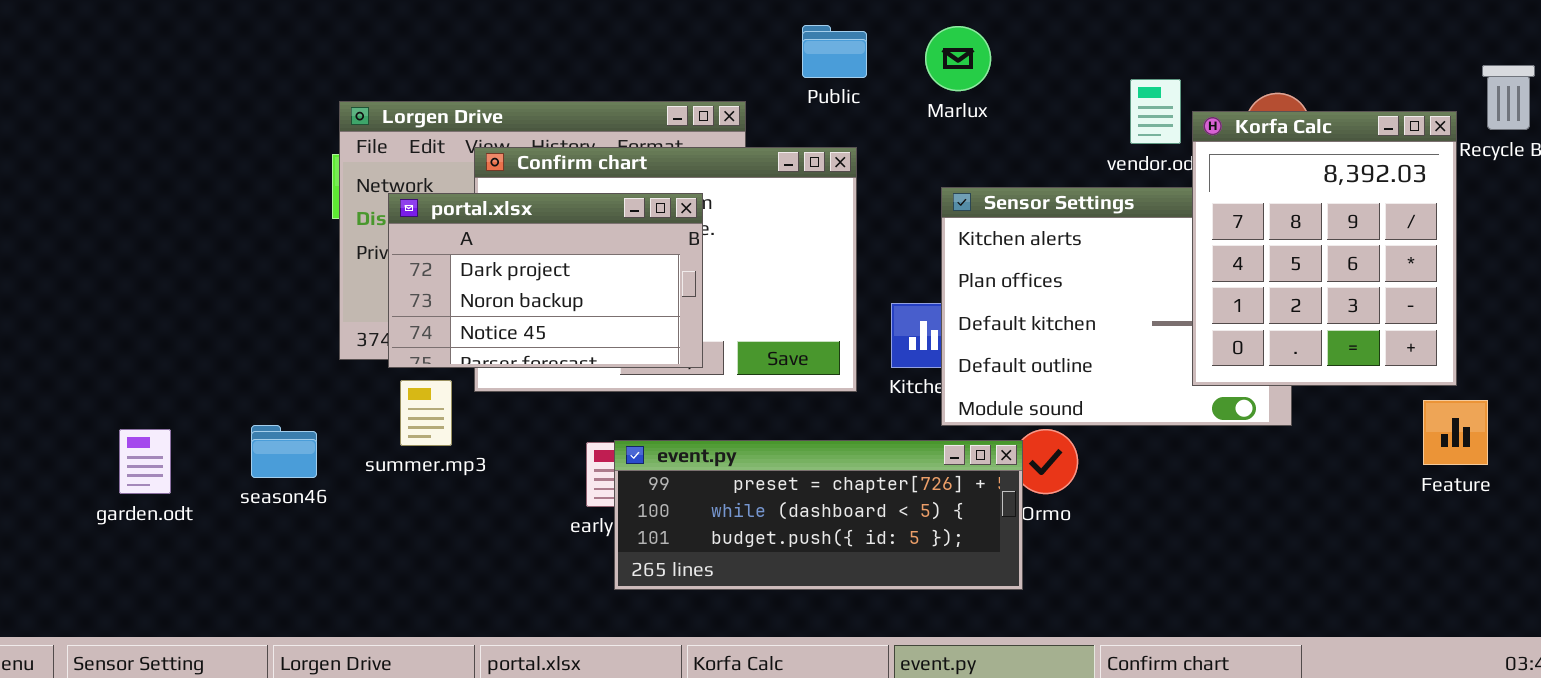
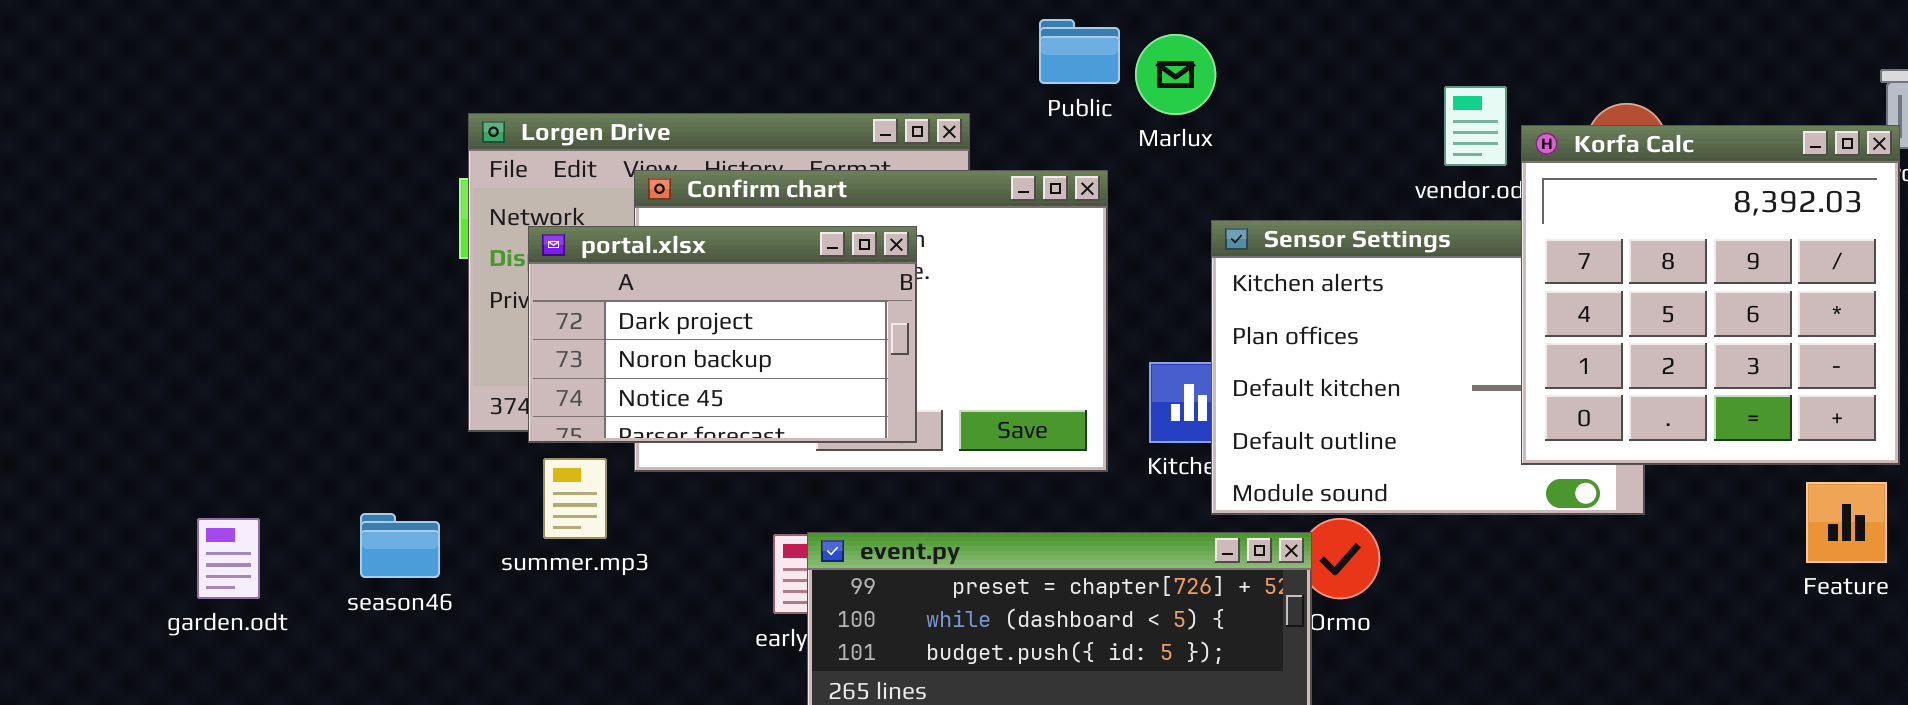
Marlux: [925,26,991,91] -> [1135,34,1216,115], moved
Korfa Calc: [1192,111,1457,386] -> [1521,125,1900,465], resized

